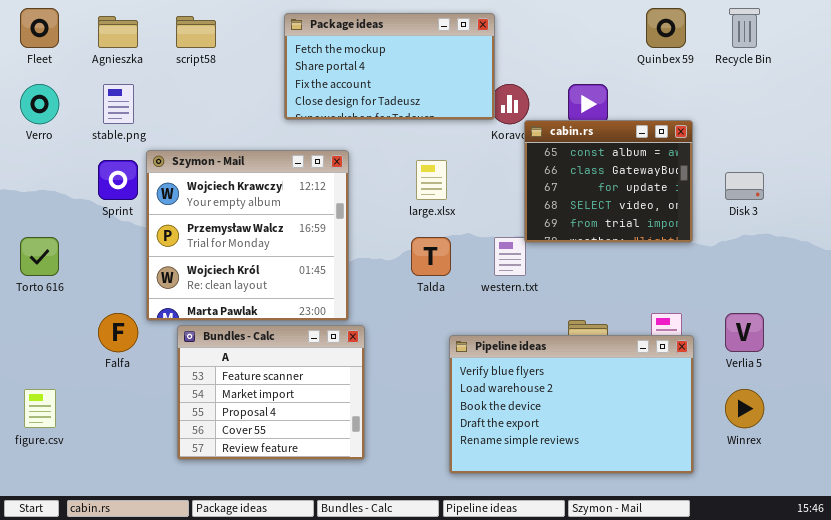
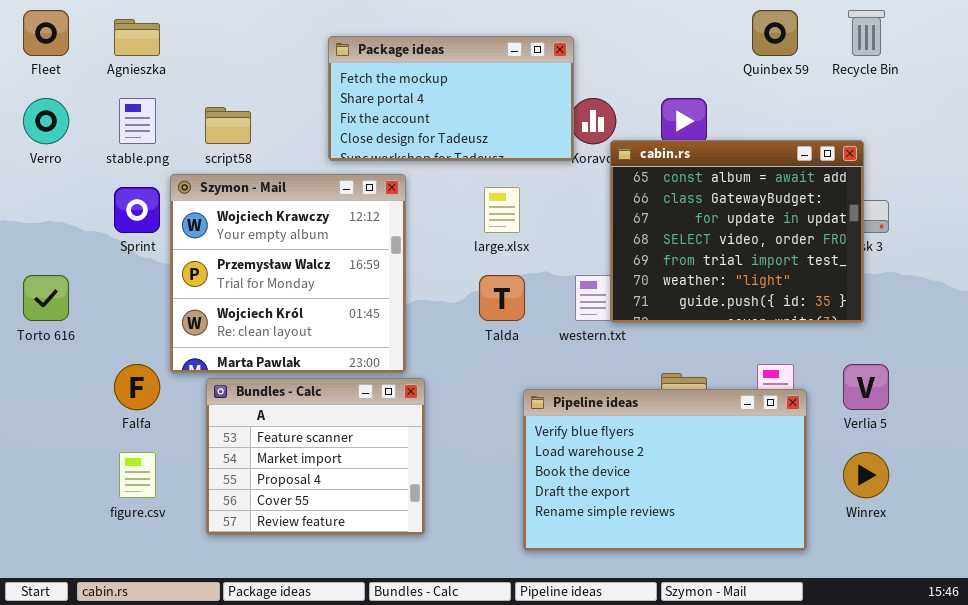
Package ideas: [284,13,495,120] -> [328,36,574,161], moved
script58: [176,16,216,48] -> [205,107,251,144], moved
cabin.rs: [524,120,693,243] -> [610,140,864,323], resized
figure.csv: [24,389,56,428] -> [119,452,156,498], moved

